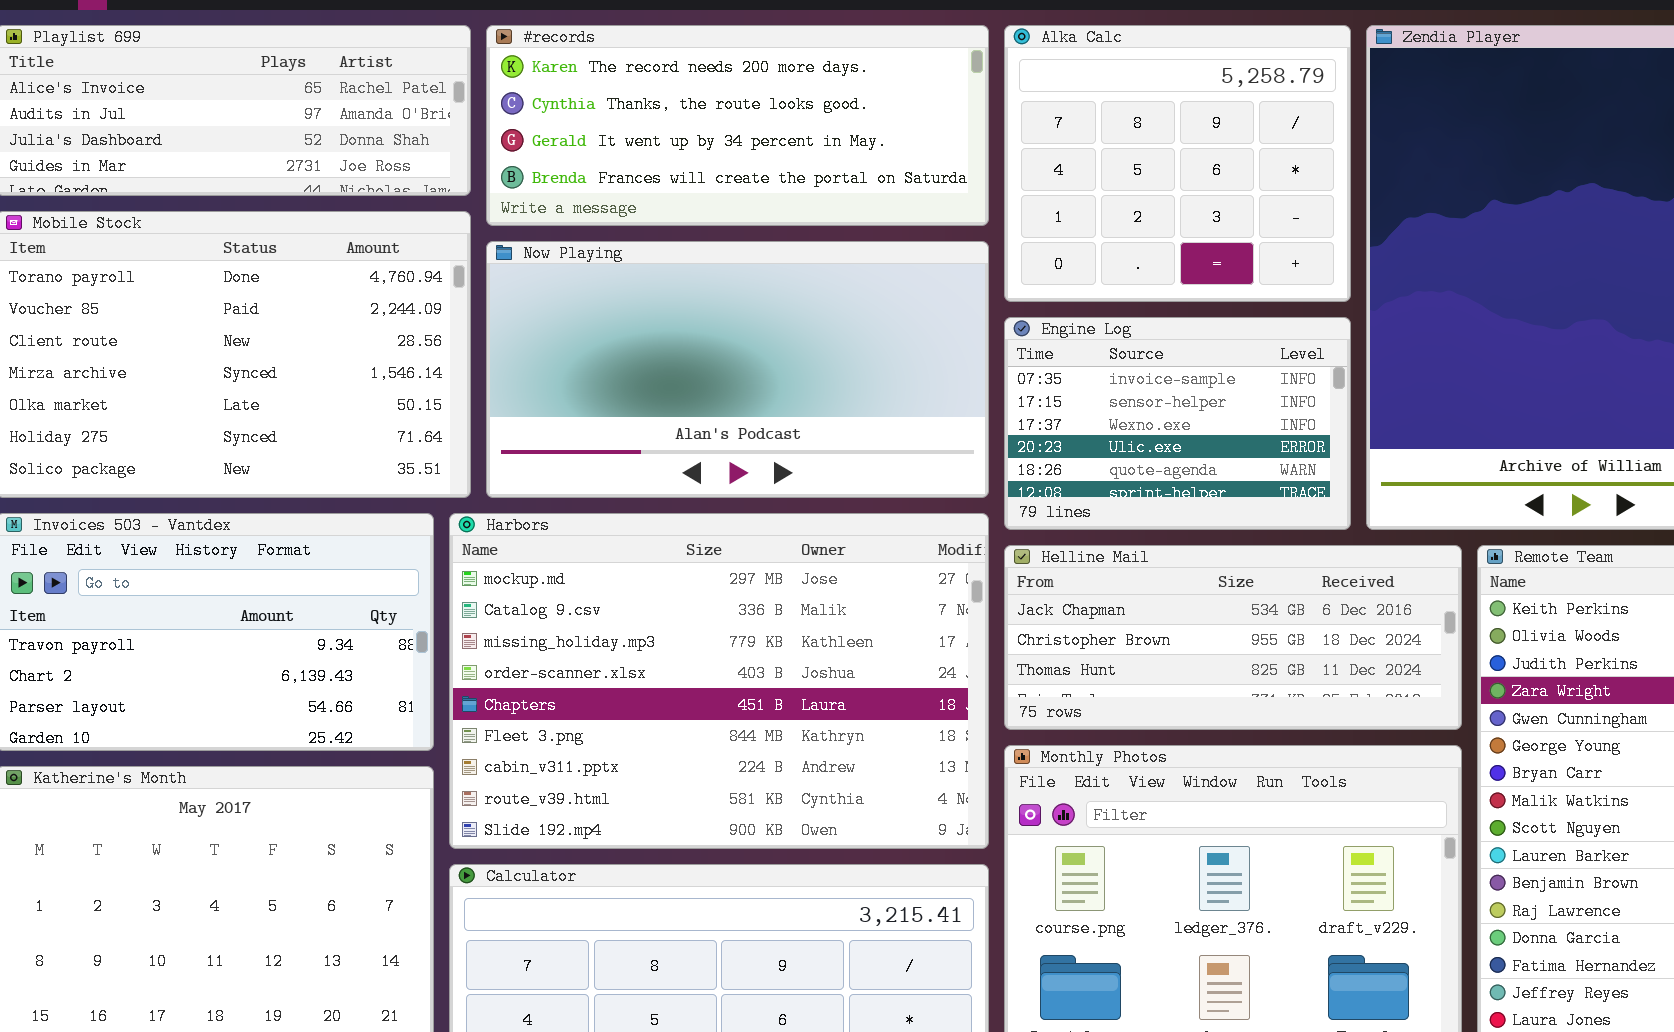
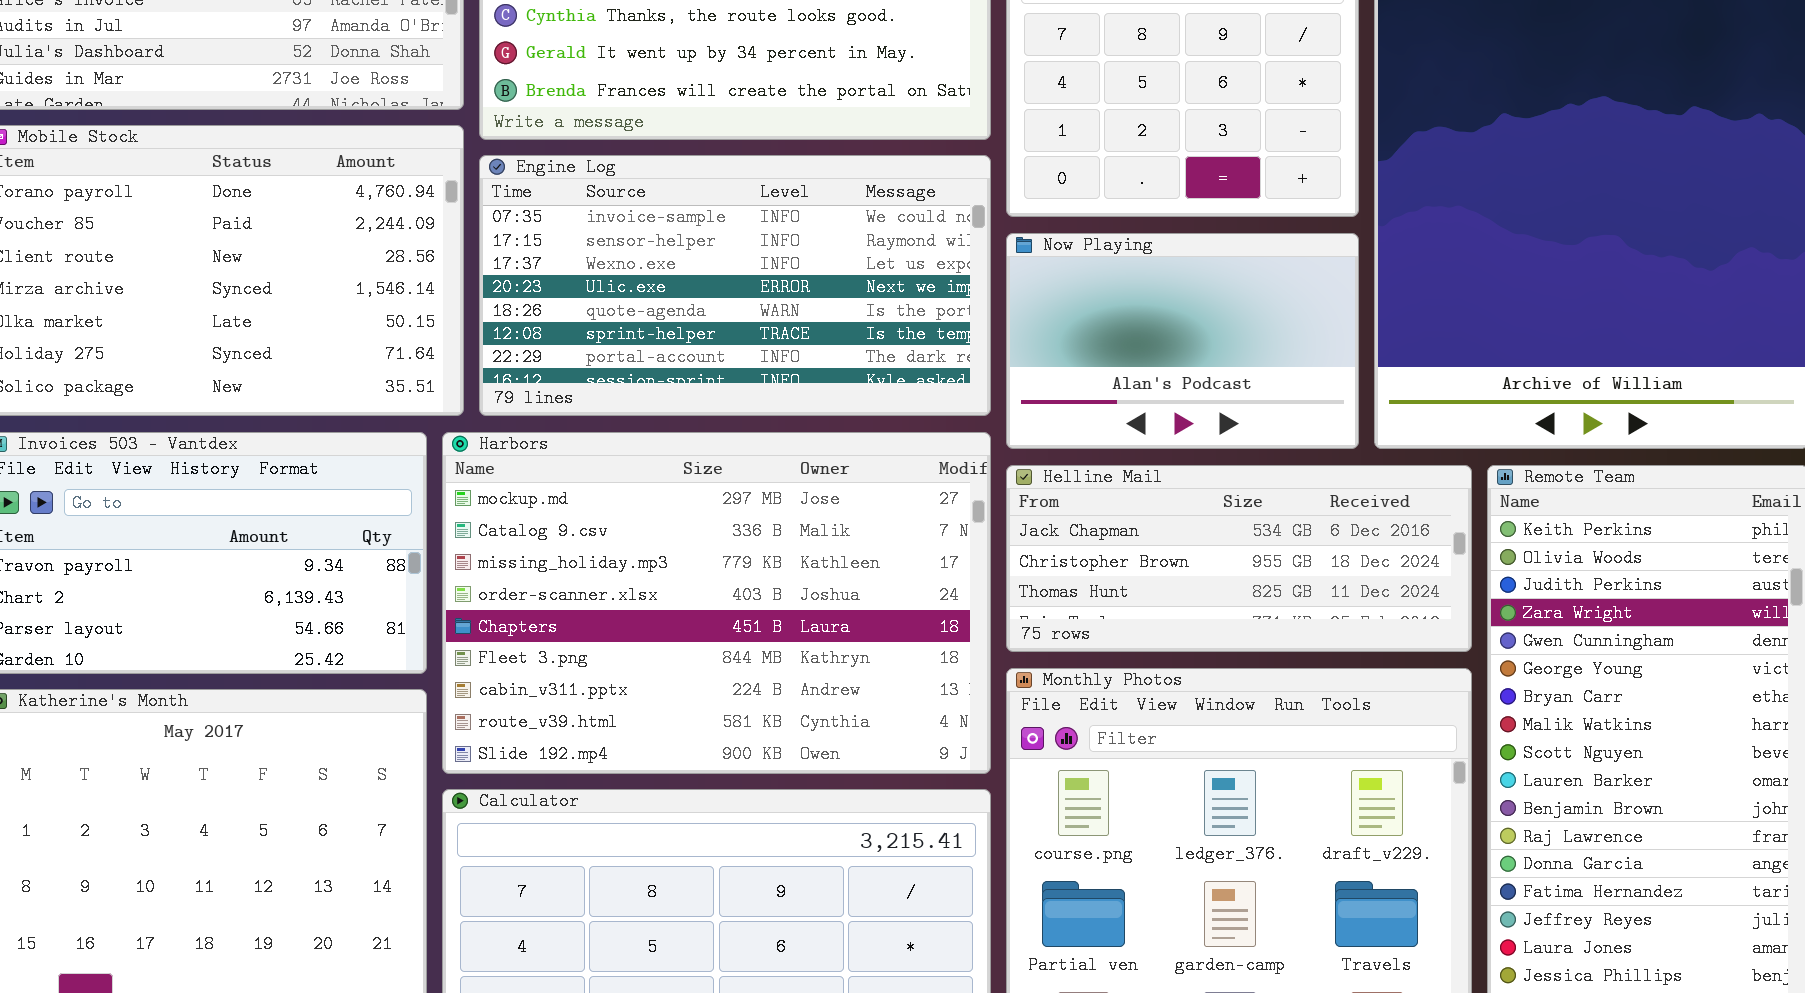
Now Playing: [486,241,989,498] -> [1006,233,1359,449], moved, resized
Engine Log: [1004,317,1351,530] -> [479,155,991,416], moved, resized

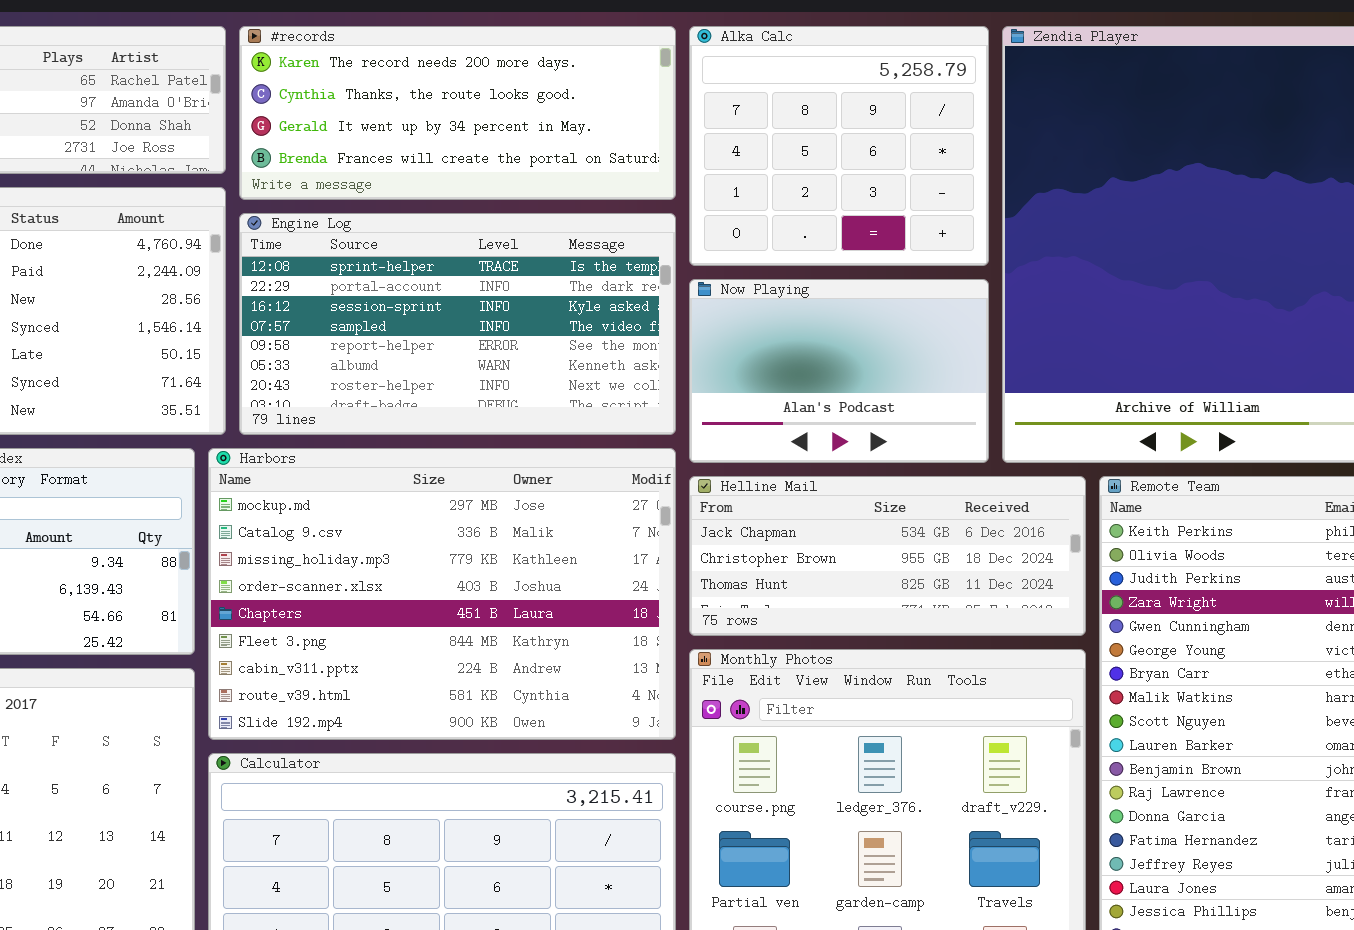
Engine Log: [479,155,991,416] -> [239,213,676,435], scrolled down 5 rows

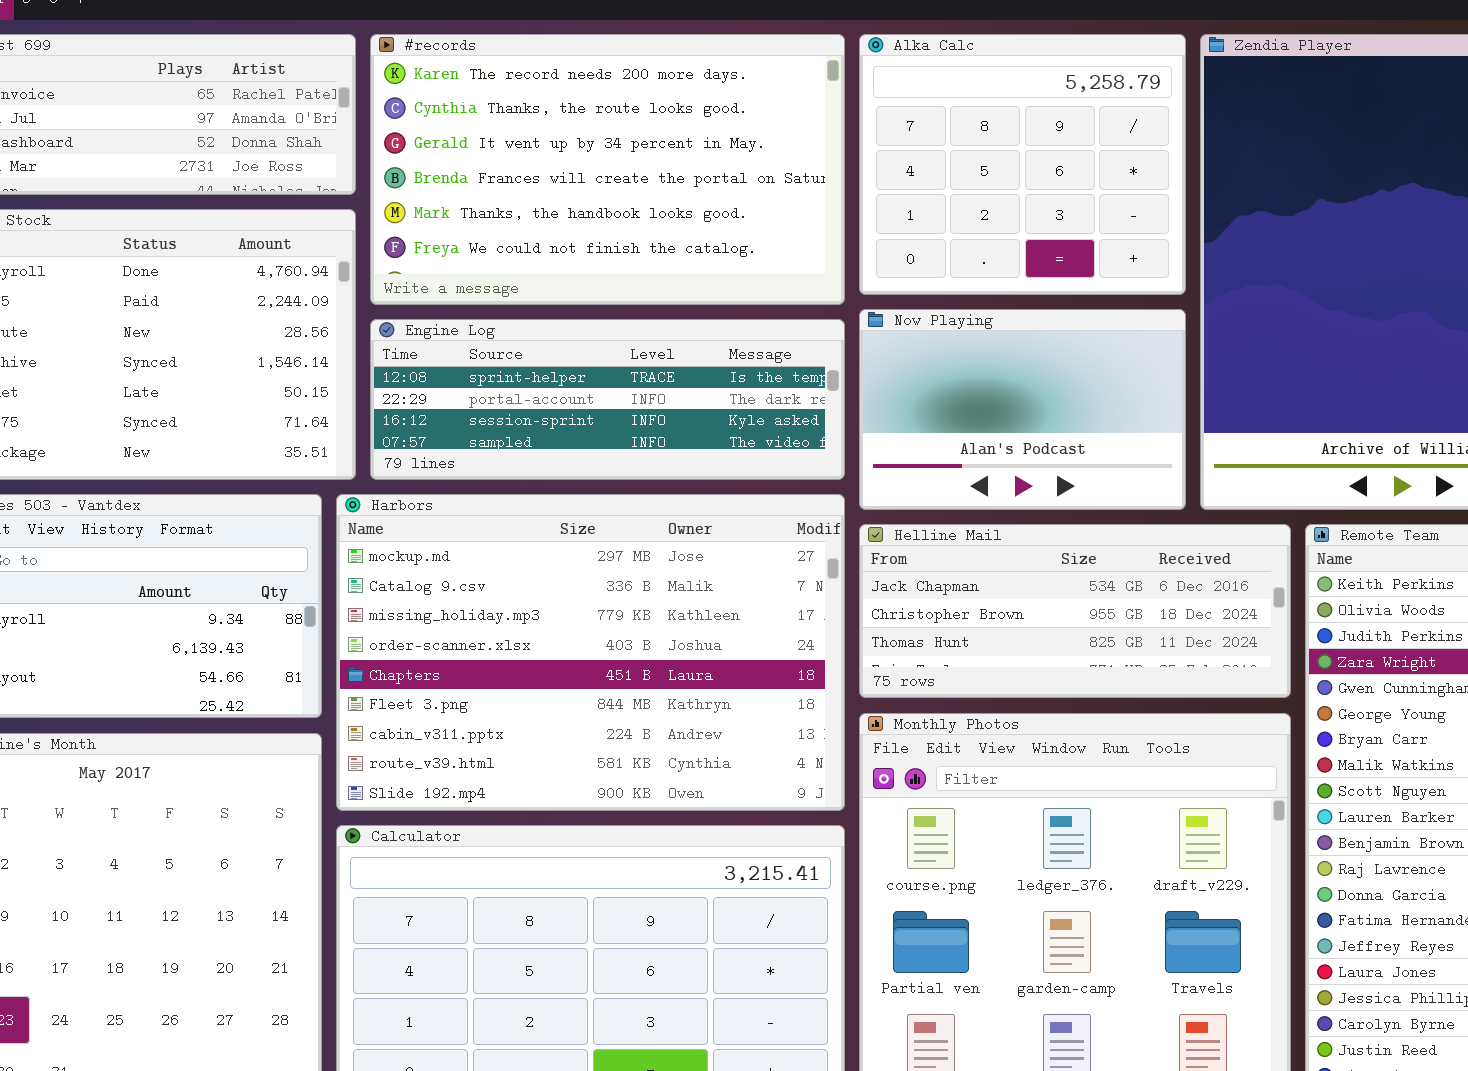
#records: [239,26,676,200] -> [370,34,845,305], resized
Engine Log: [239,213,676,435] -> [370,319,845,480], resized

